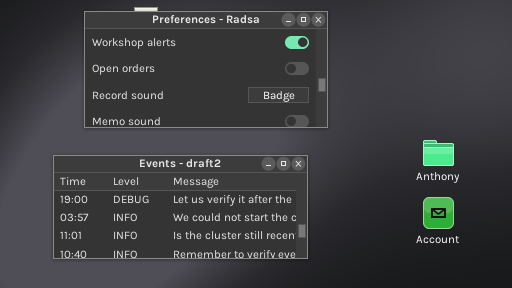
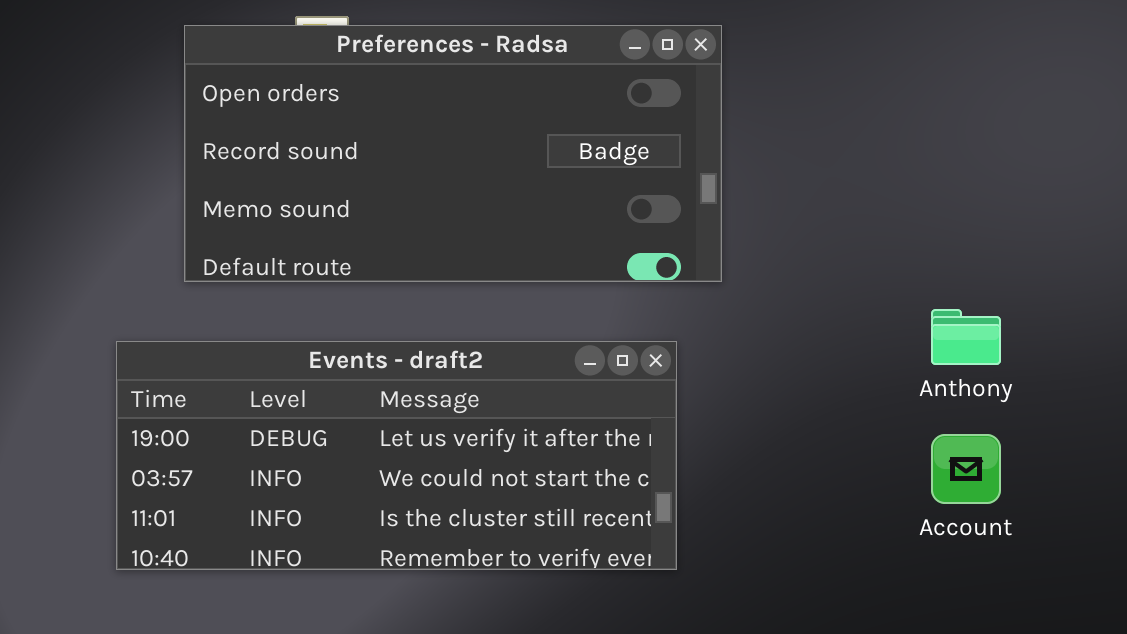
Preferences - Radsa: [84,11,328,128] -> [184,25,722,282], scrolled down 1 row

